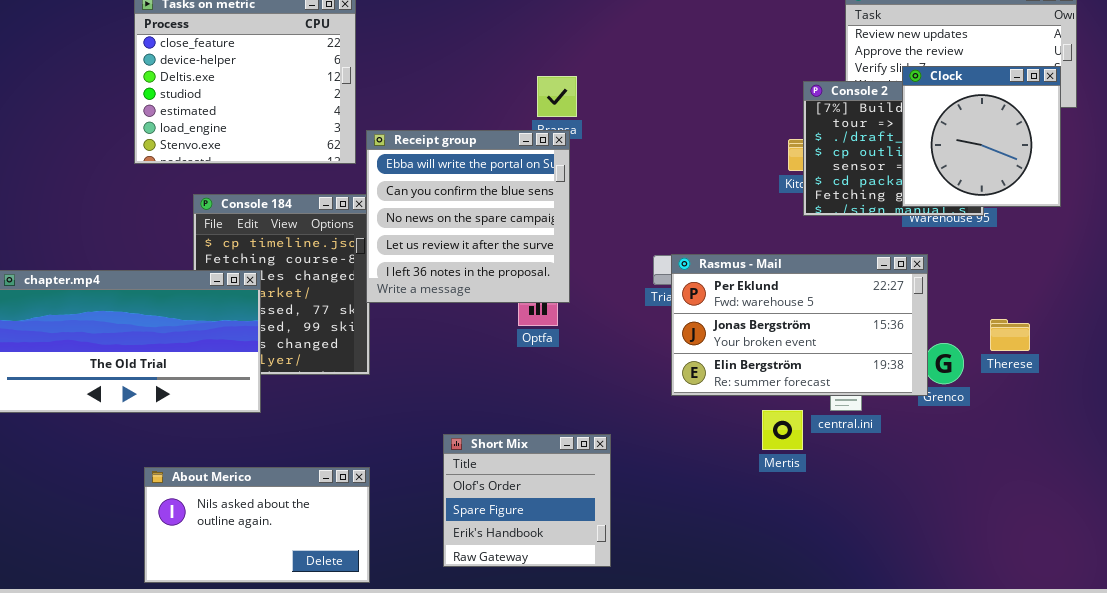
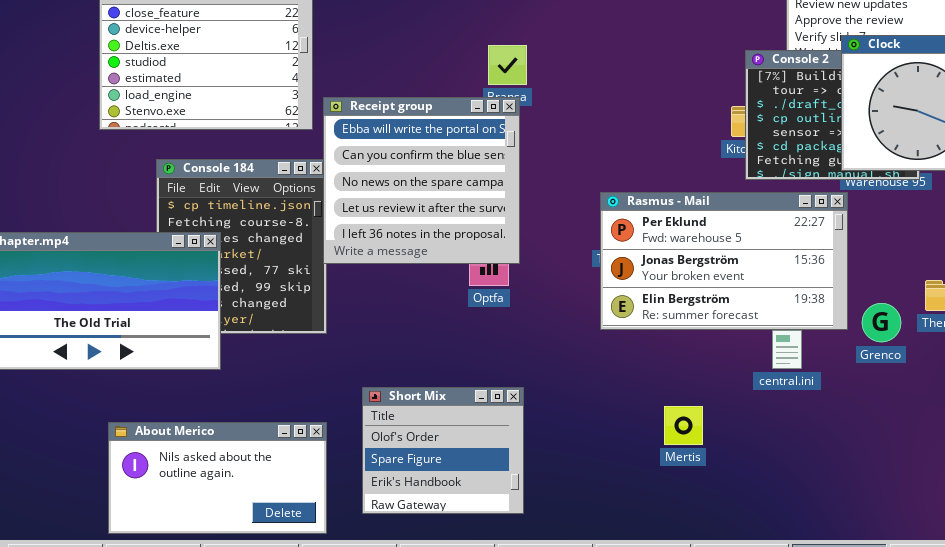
Rasmus - Mail: [671,254,928,396] -> [600,192,848,330], moved
Mertis: [762,410,803,450] -> [664,406,703,445], moved
Short Mix: [443,434,611,567] -> [362,387,524,514], moved

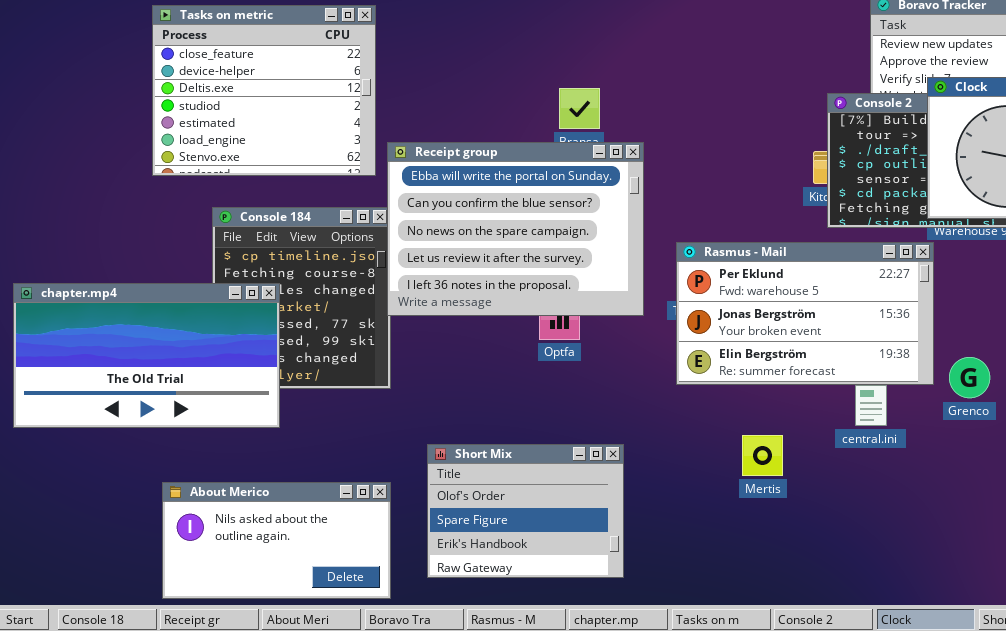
Receipt group: [323,97,520,264] -> [387,142,644,316], resized
Short Mix: [362,387,524,514] -> [427,444,624,578], resized
Mertis: [664,406,703,445] -> [742,435,783,476], moved

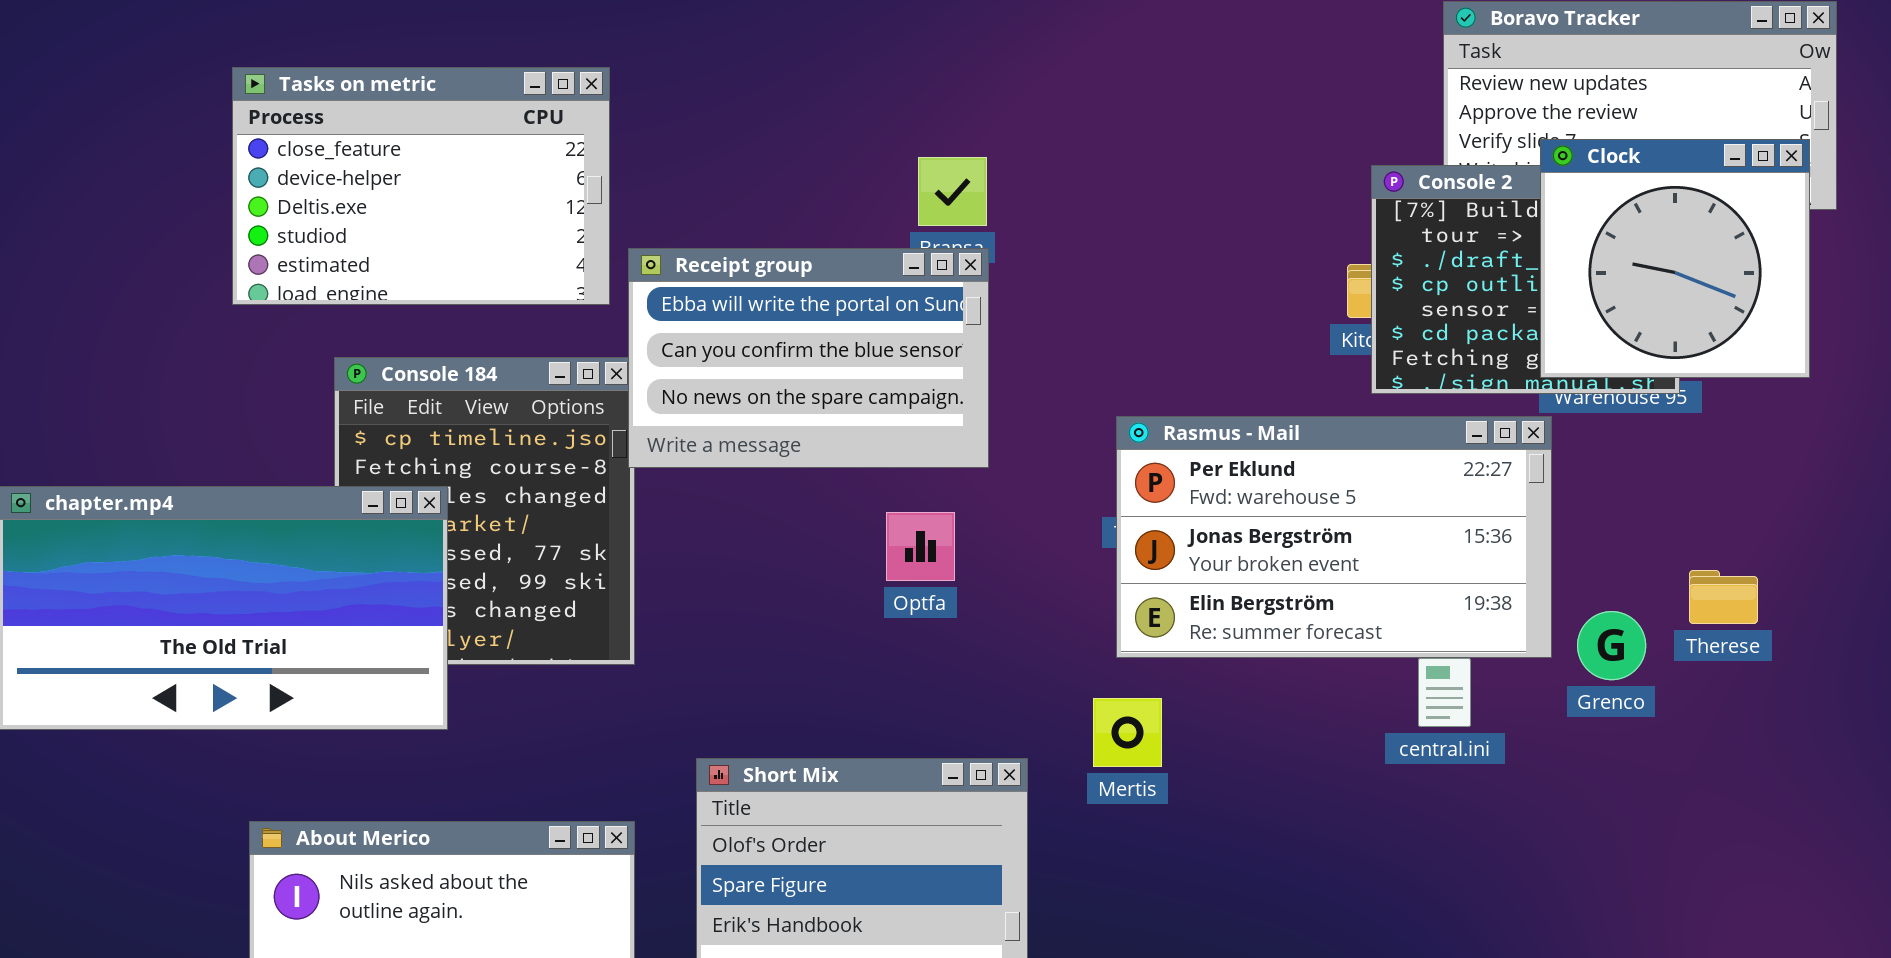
Tasks on metric: [152,5,376,176] -> [232,67,610,305], resized
Receipt group: [387,142,644,316] -> [628,248,989,468], resized
Mertis: [742,435,783,476] -> [1093,698,1162,767], moved

